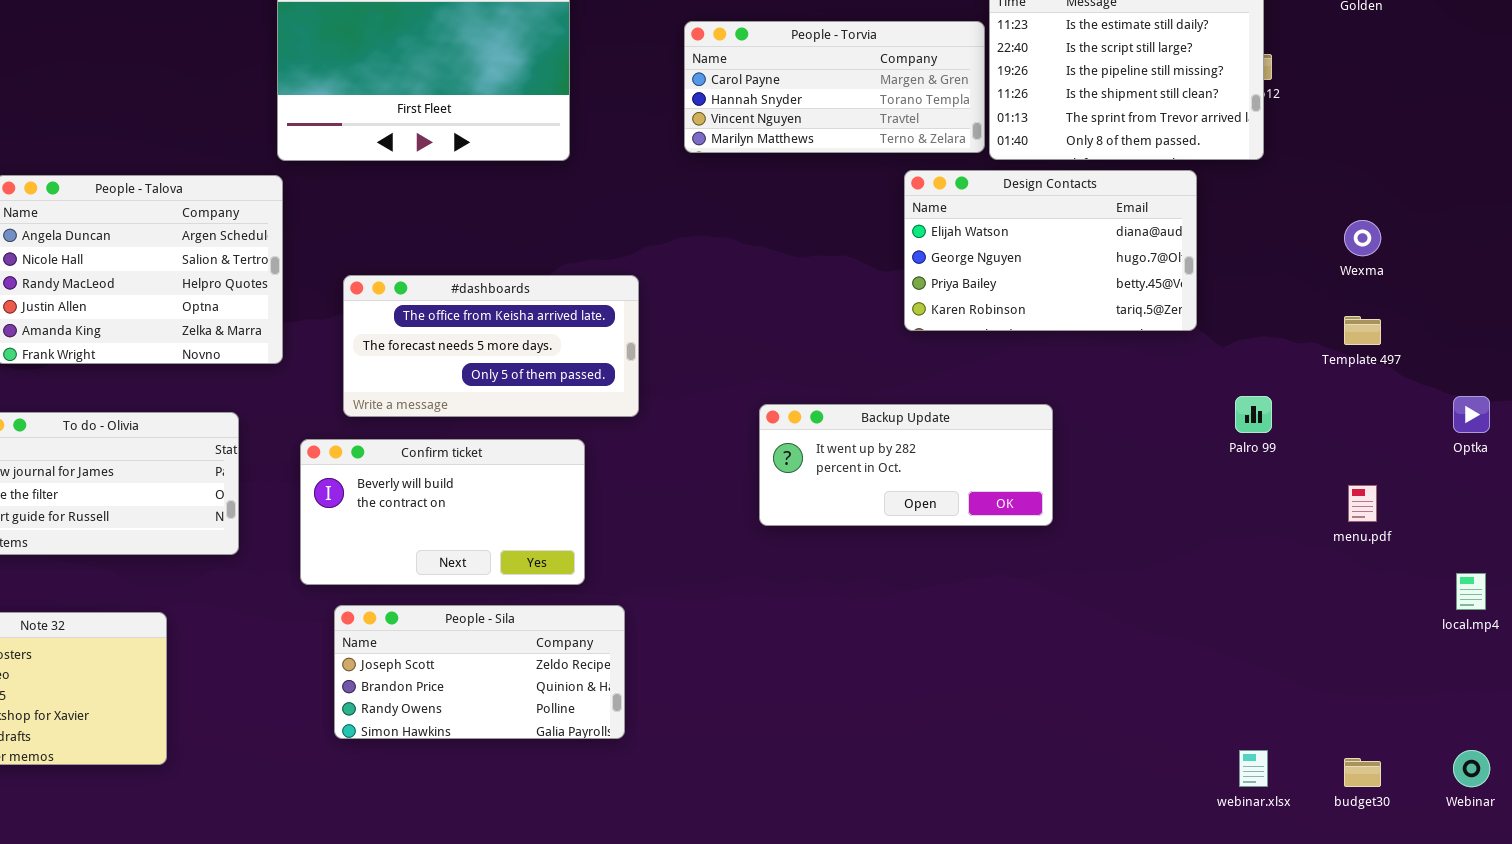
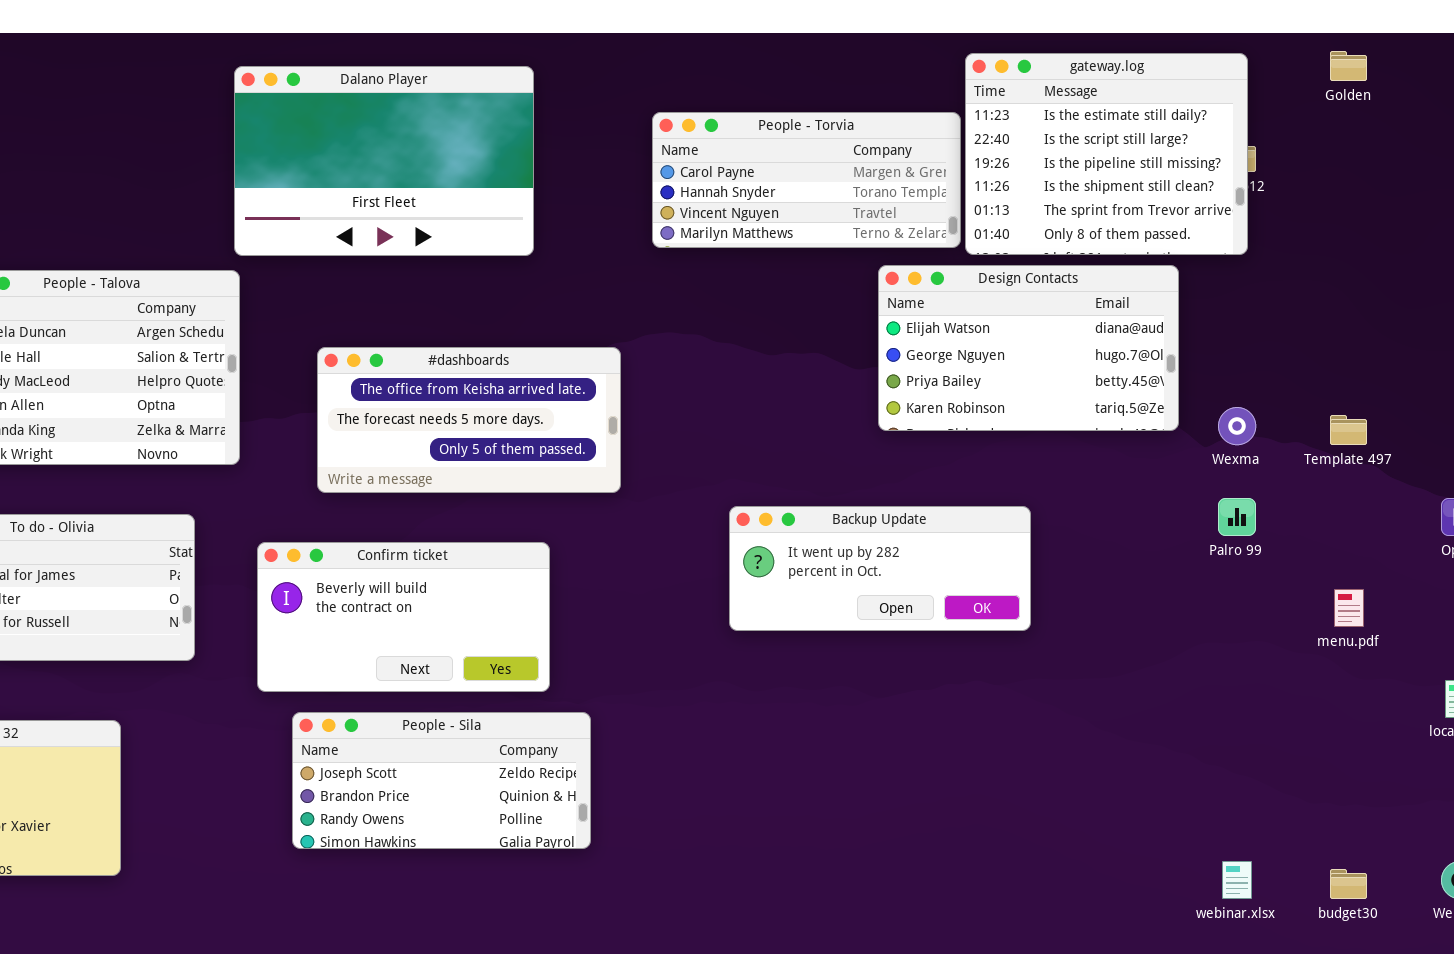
Wexma: [1344,220,1381,256] -> [1218,407,1256,445], moved
#dashboards: [343,275,639,417] -> [317,347,621,493], moved

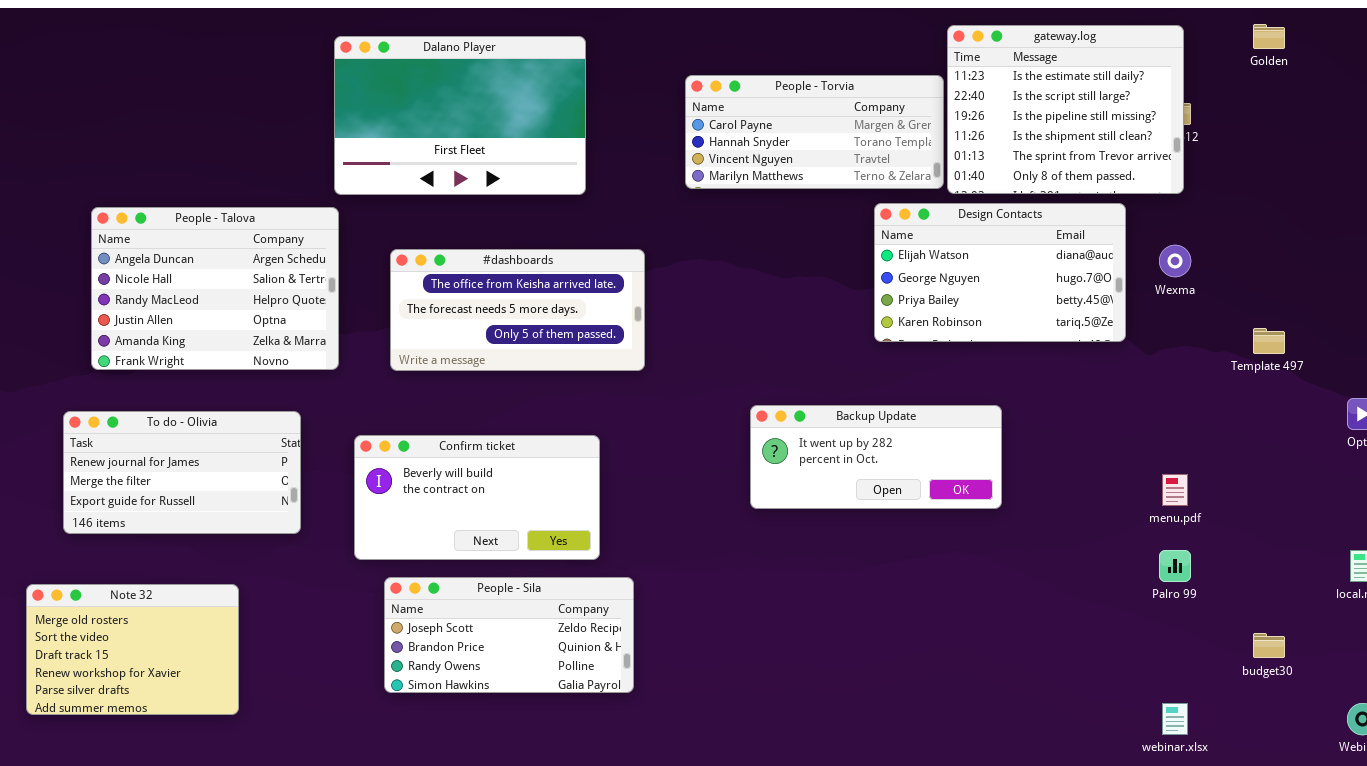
#dashboards: [317,347,621,493] -> [390,249,645,371], moved
Wexma: [1218,407,1256,445] -> [1159,245,1191,277], moved
Palro 99: [1218,498,1256,536] -> [1159,550,1191,582], moved
menu.pdf: [1334,589,1364,627] -> [1162,474,1188,506], moved
budget30: [1330,869,1367,899] -> [1253,633,1285,658], moved

